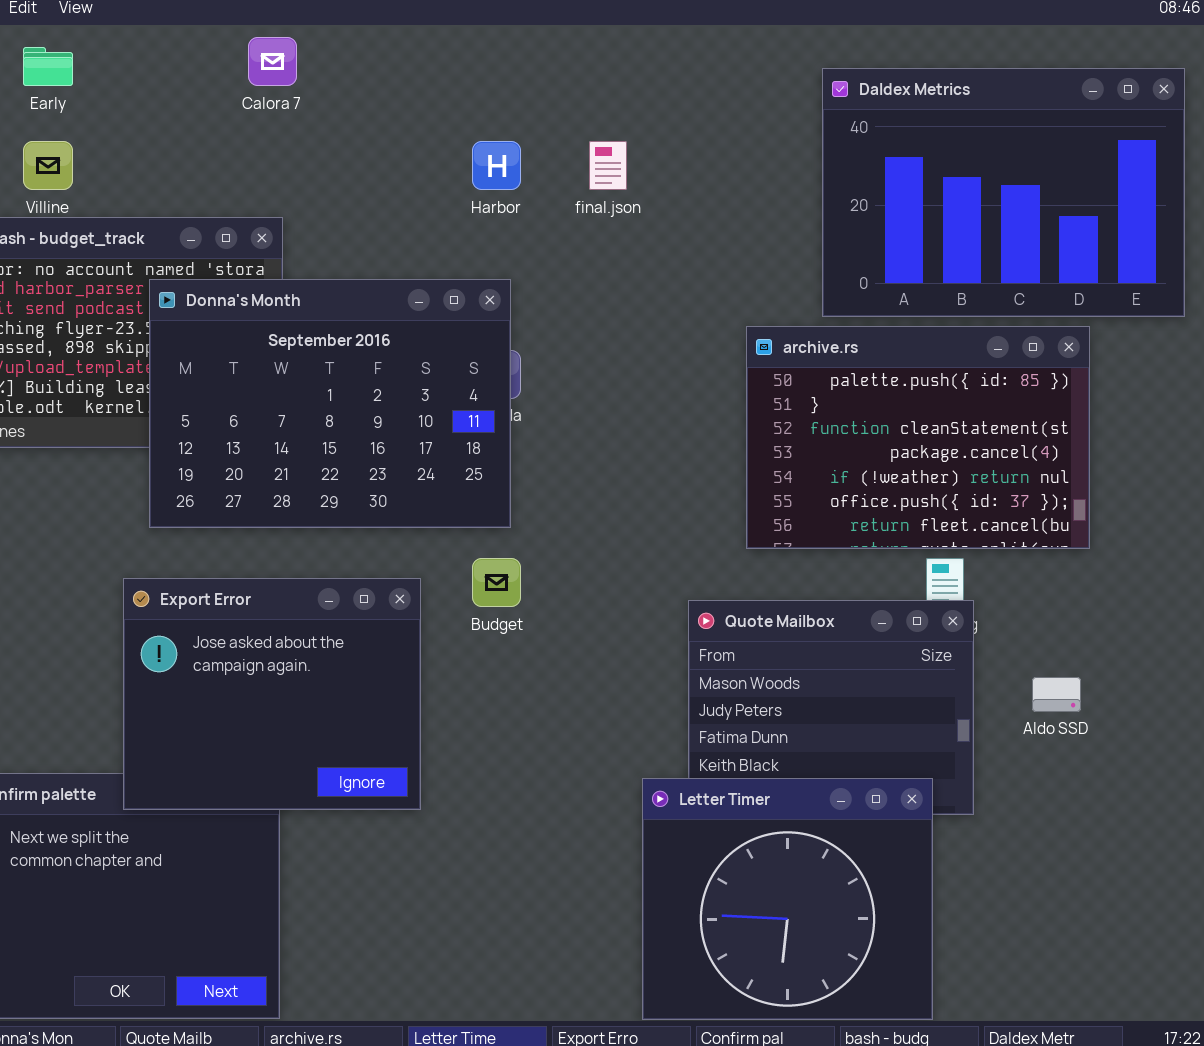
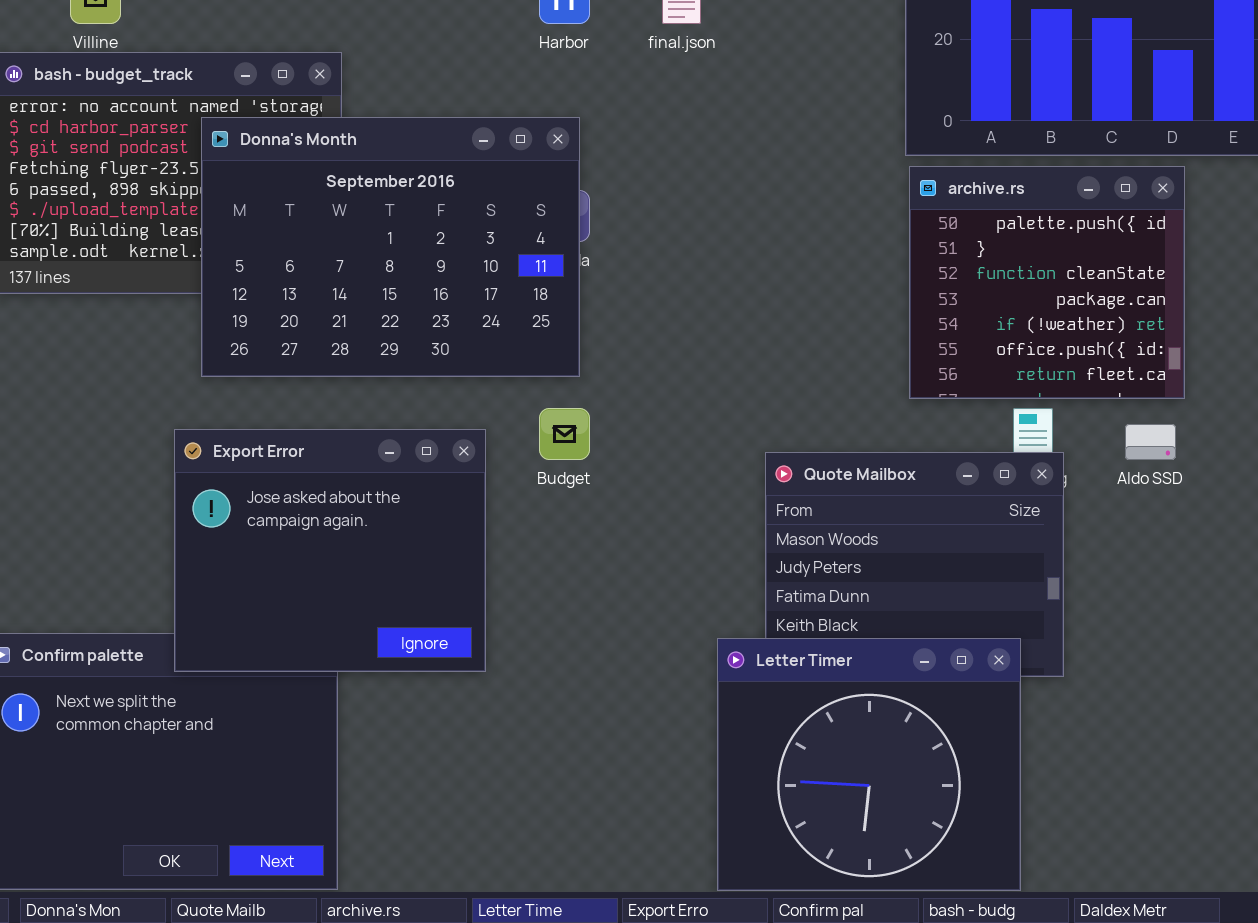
archive.rs: [746,326,1090,549] -> [909,166,1185,399], resized
Aldo SSD: [1032,677,1081,712] -> [1125,424,1176,460], moved

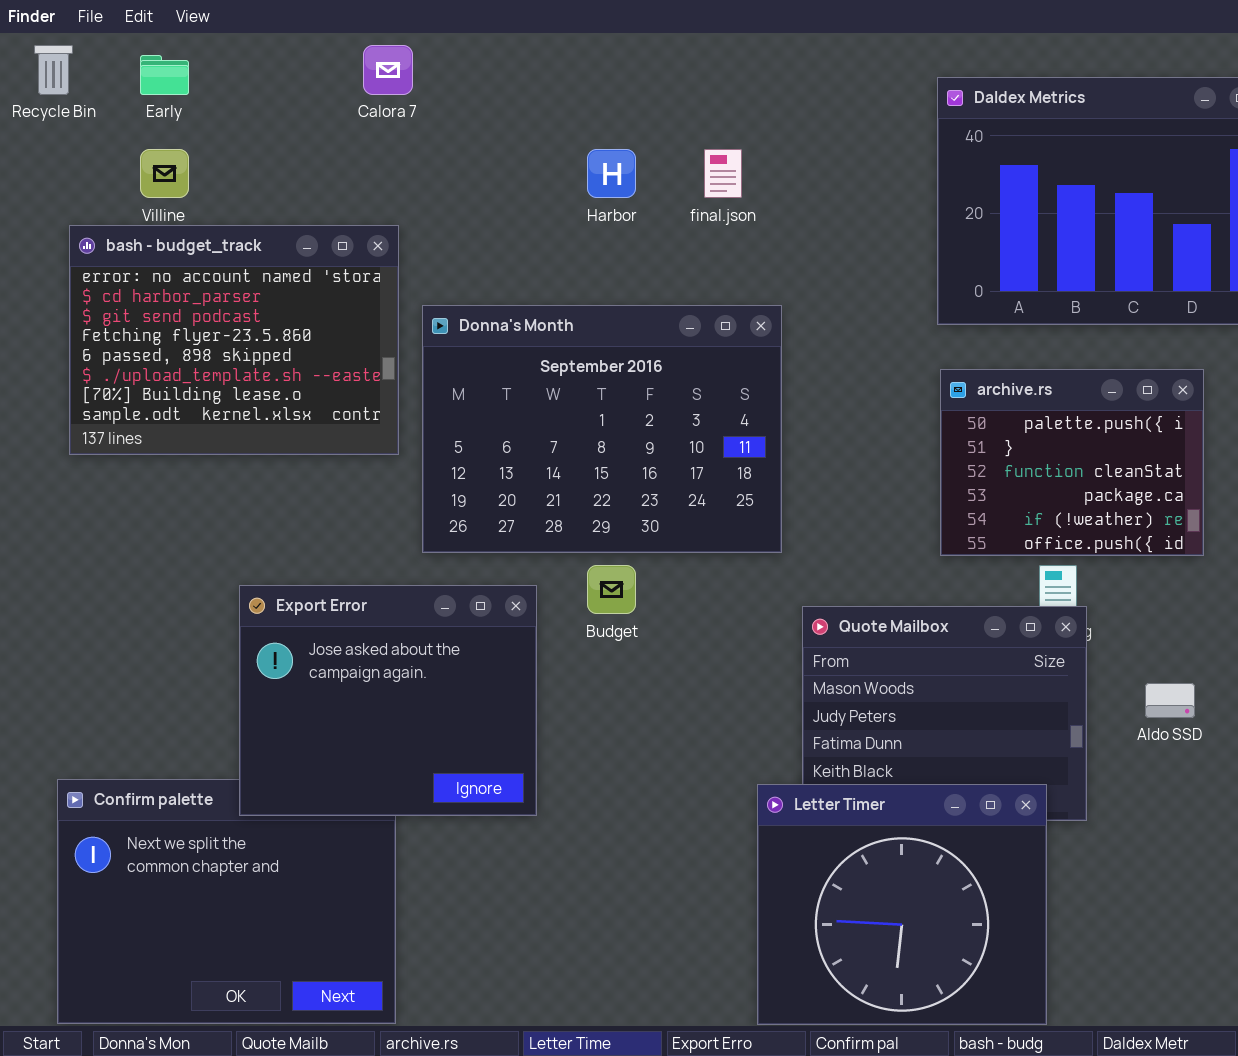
Donna's Month: [201,117,580,377] -> [422,305,782,553], moved
archive.rs: [909,166,1185,399] -> [940,369,1204,556], resized
Aldo SSD: [1125,424,1176,460] -> [1145,683,1195,718], moved

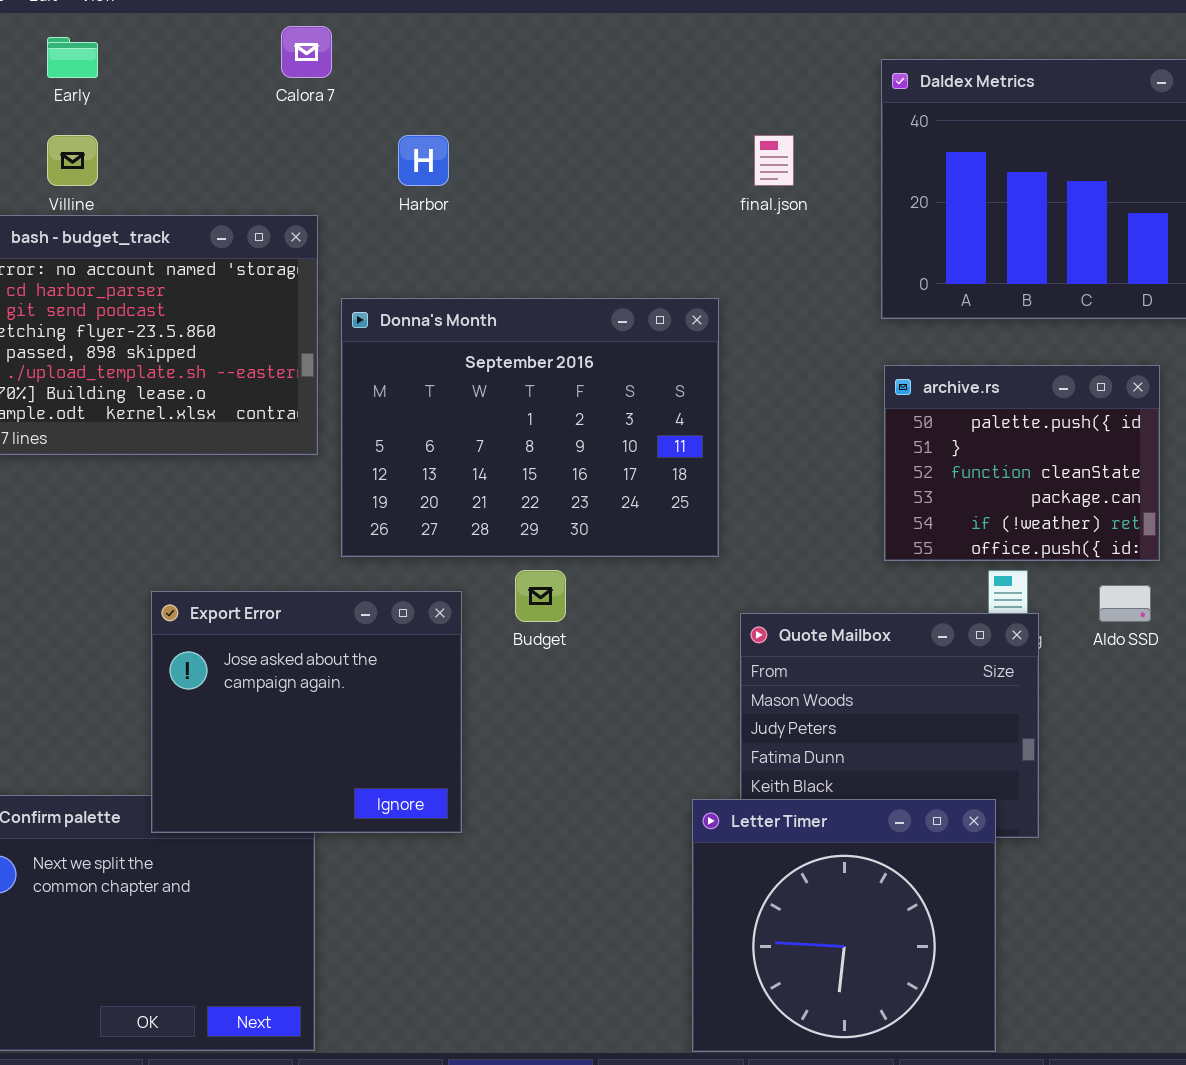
Harbor: [587,149,636,198] -> [398,135,449,186], moved
final.json: [704,149,742,198] -> [754,135,794,186], moved
Aldo SSD: [1145,683,1195,718] -> [1099,585,1151,622], moved

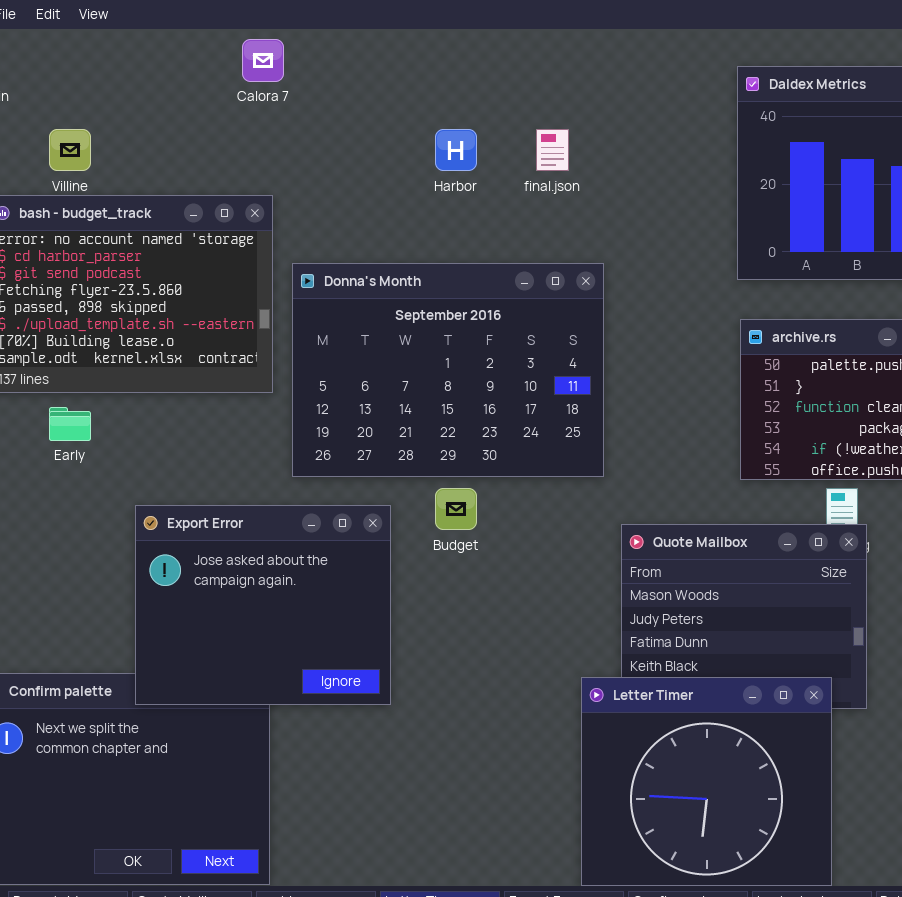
Early: [47,37,98,78] -> [49,407,91,441], moved
Harbor: [398,135,449,186] -> [435,129,477,171], moved
final.json: [754,135,794,186] -> [536,129,569,171], moved

